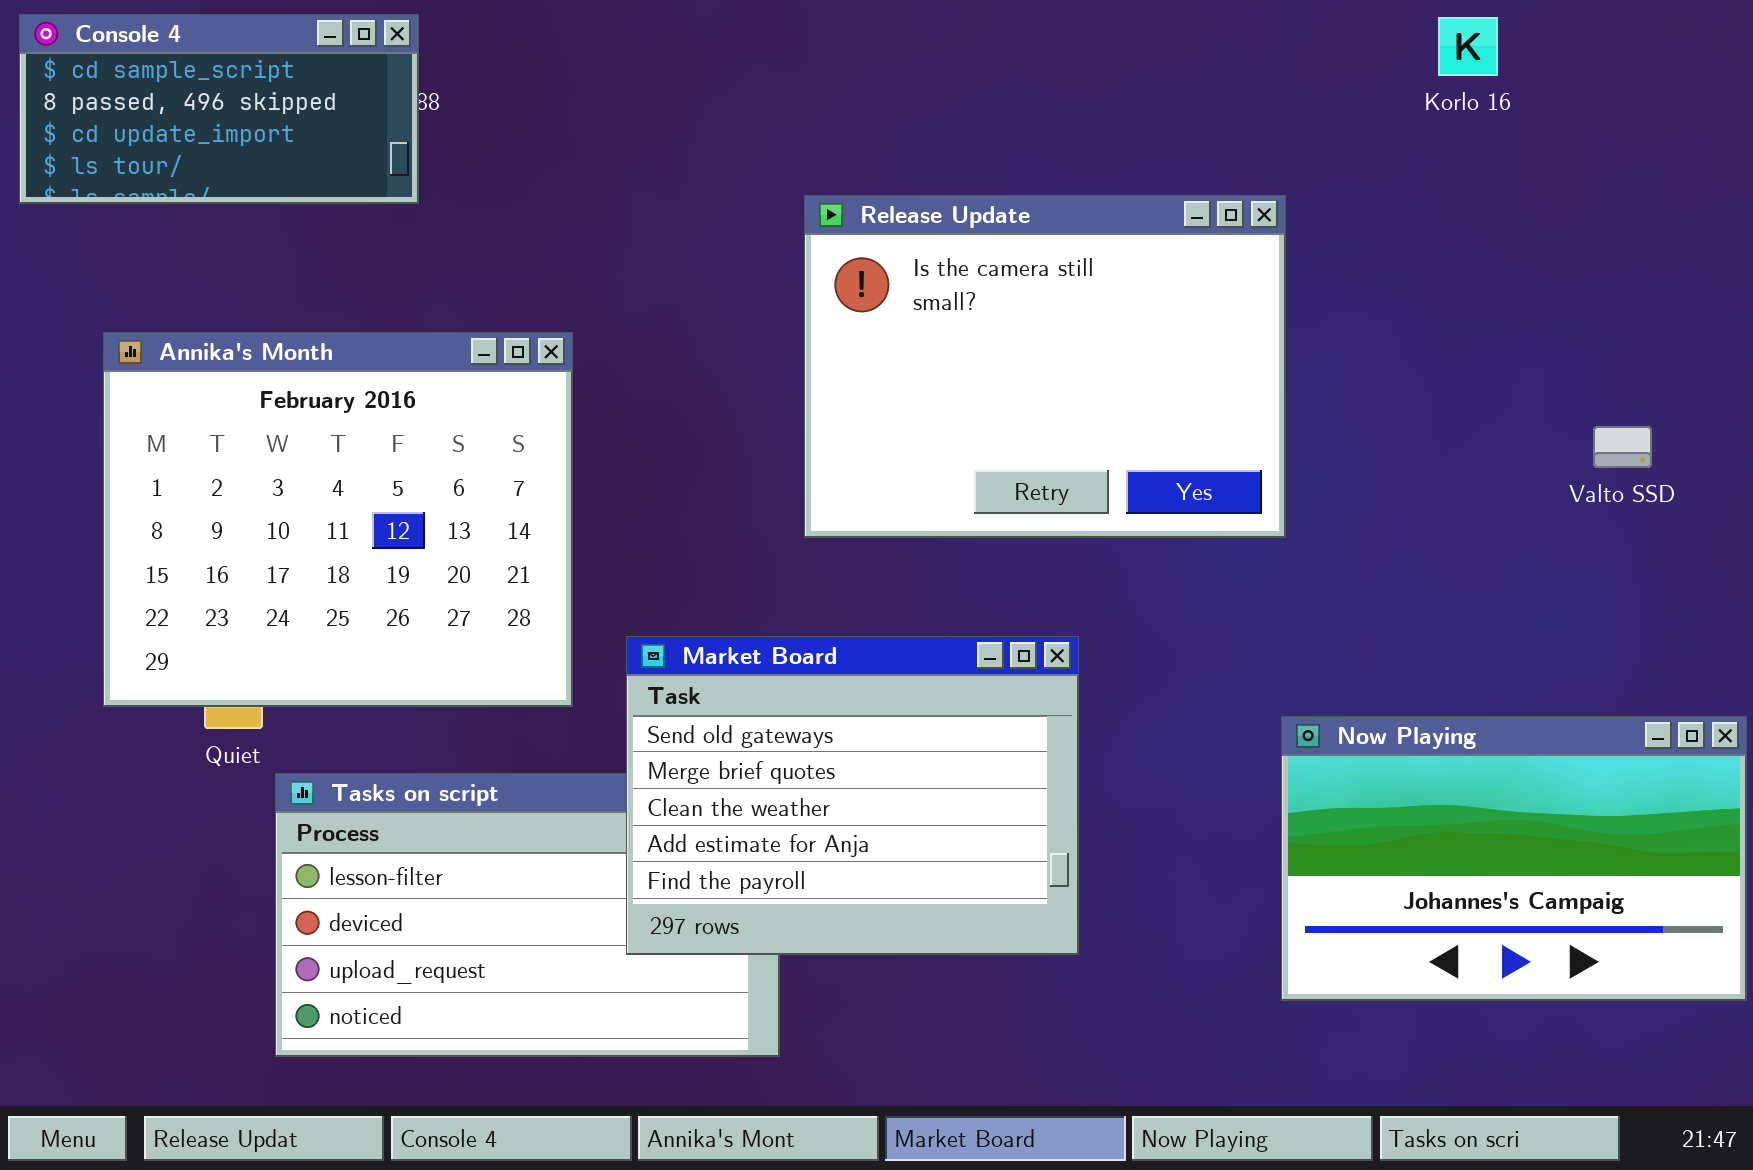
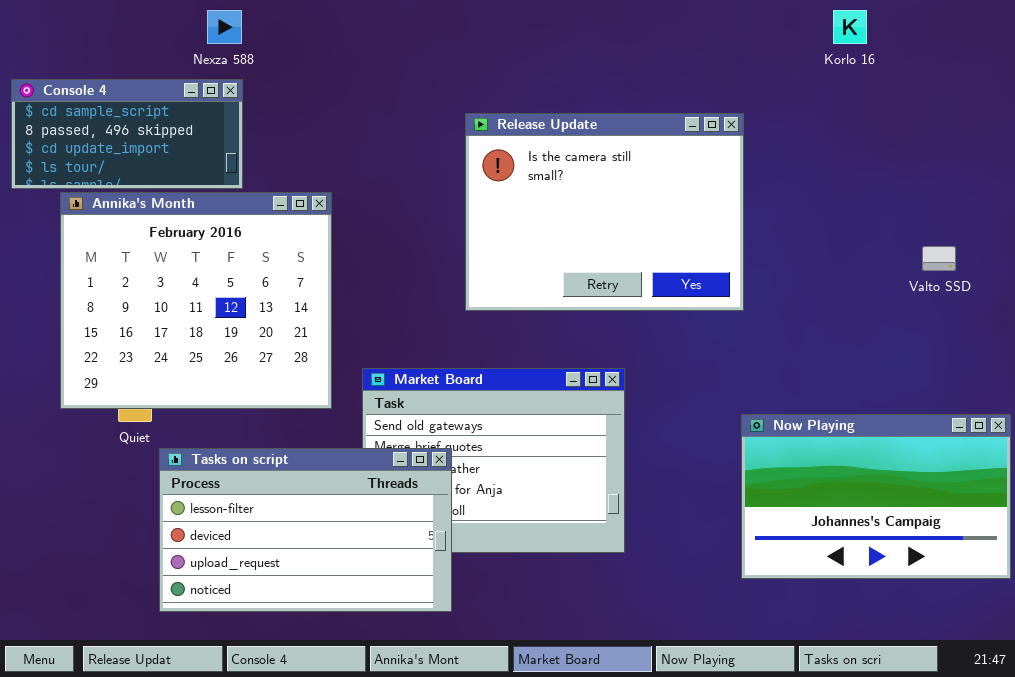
Console 4: [19,14,419,204] -> [11,79,243,189], moved
Tasks on script: [275,773,780,1057] -> [159,448,452,612], raised

